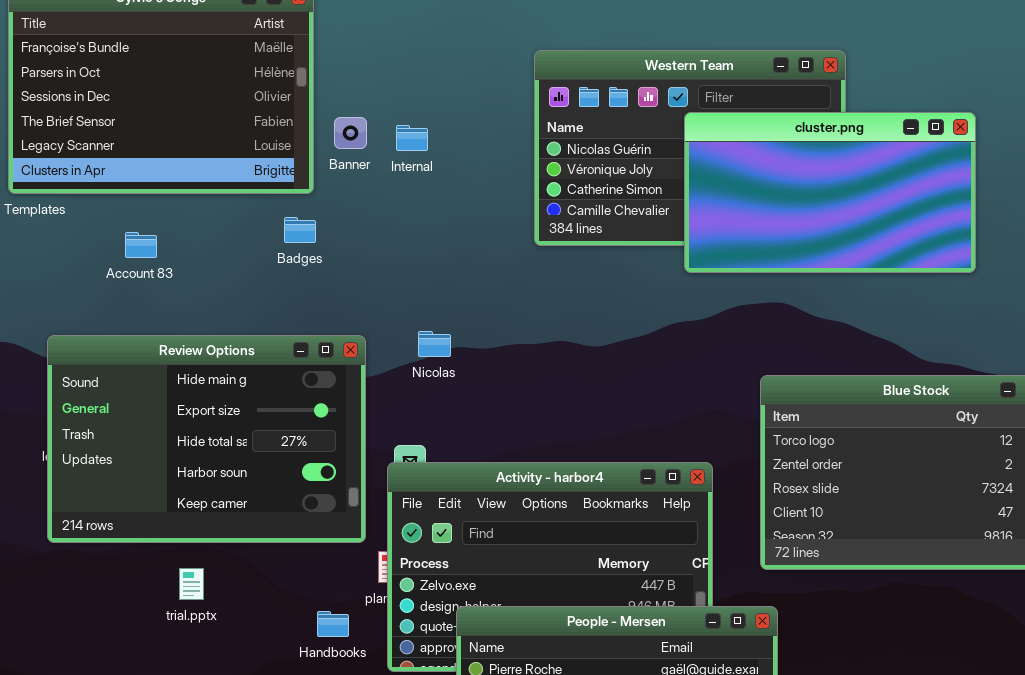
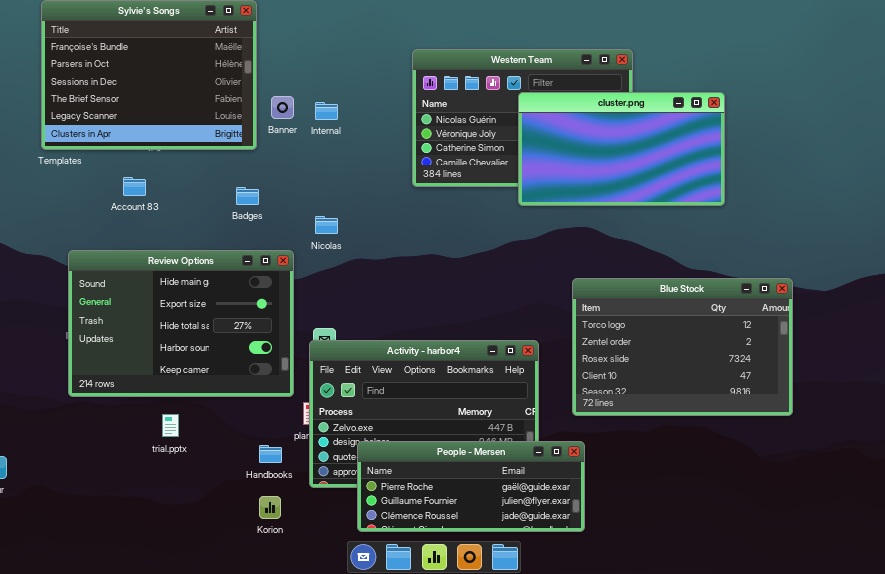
Badges: [284,217,316,243] -> [236,187,259,205], moved
Nicolas: [418,331,451,357] -> [315,216,338,234], moved

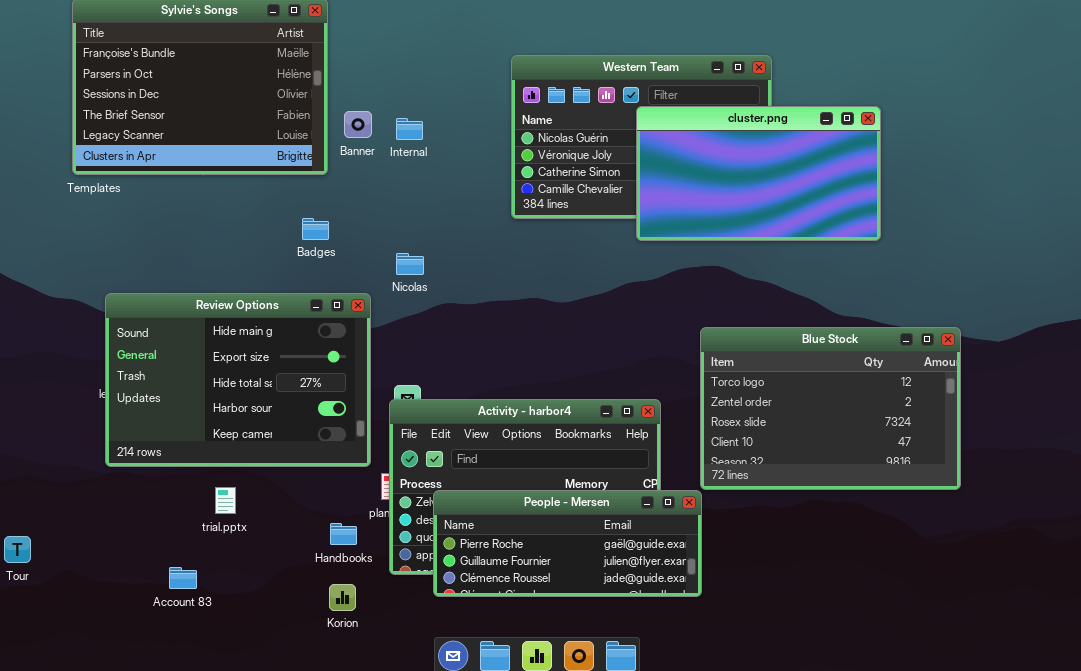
Account 83: [123,177,146,196] -> [169,567,197,589], moved
People - Mersen: [357,441,585,532] -> [433,490,702,597], moved

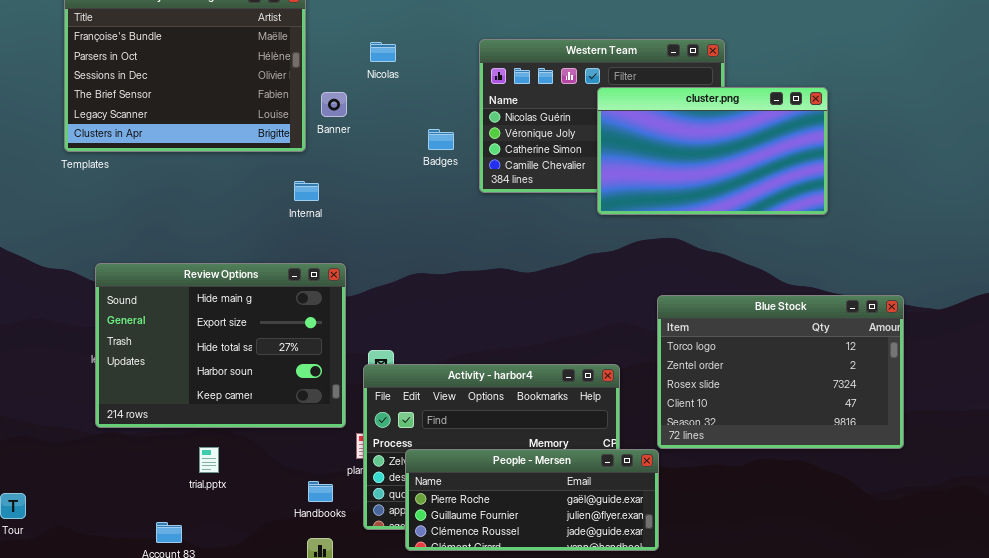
Internal: [396,118,423,140] -> [294,181,319,201], moved
Badges: [302,218,329,240] -> [428,129,454,150], moved
Nicolas: [396,253,424,275] -> [370,42,396,62], moved

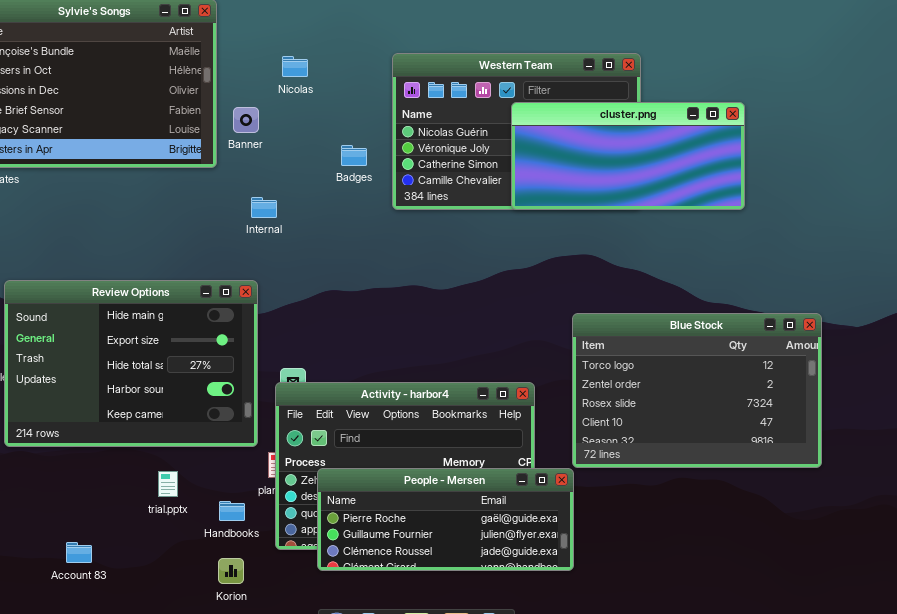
cluster.png: [597,87,828,215] -> [511,102,745,210], resized
Internal: [294,181,319,201] -> [251,197,277,218], moved
trial.pptx: [199,447,219,473] -> [158,471,178,497], moved

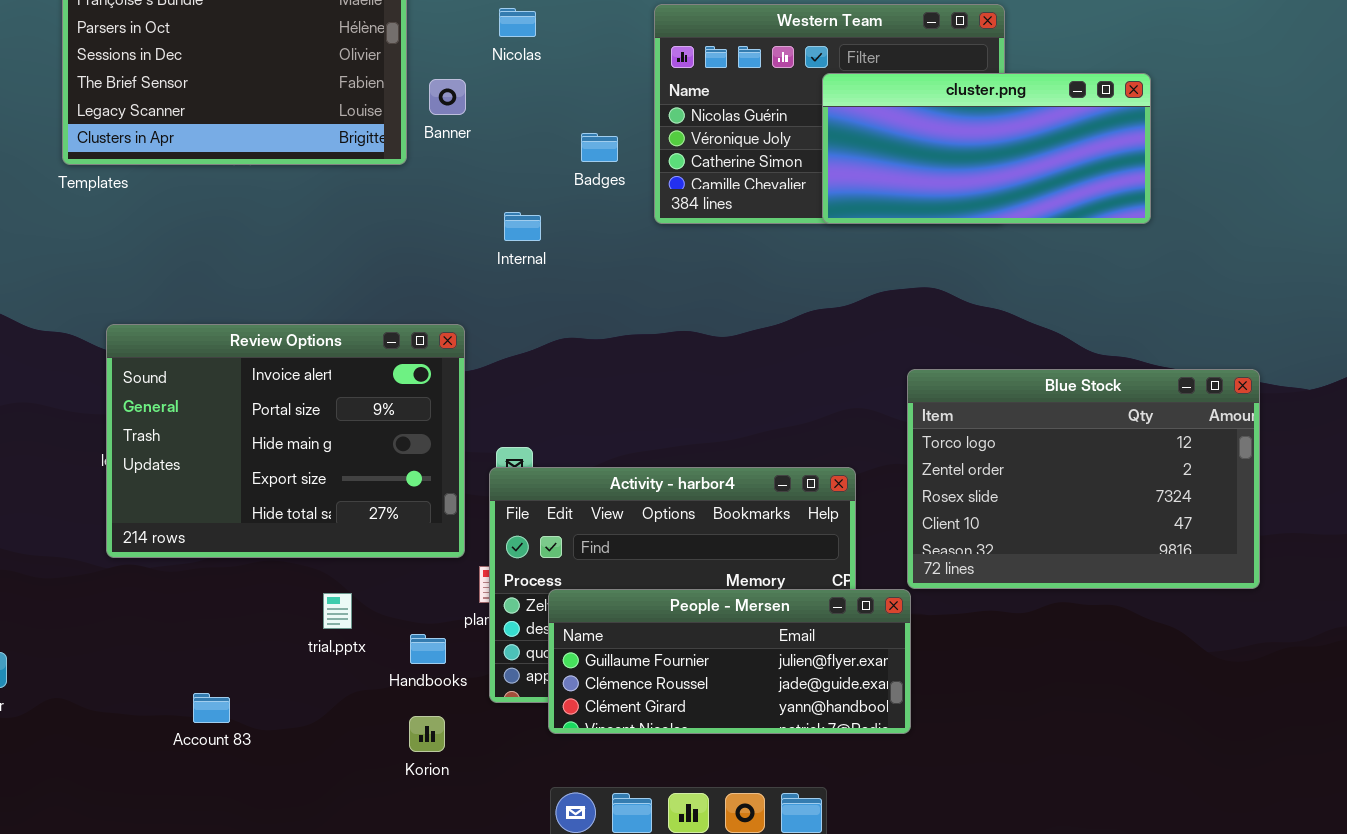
Internal: [251,197,277,218] -> [504,212,541,241], moved
Review Options: [4,280,258,447] -> [106,324,465,558], scrolled up 2 rows
People - Mersen: [317,468,574,571] -> [548,589,911,734], scrolled down 1 row

